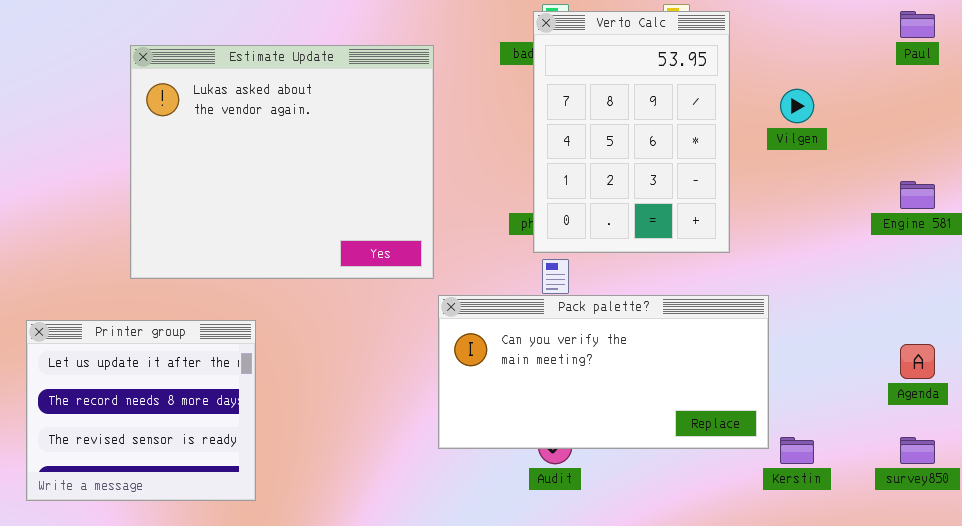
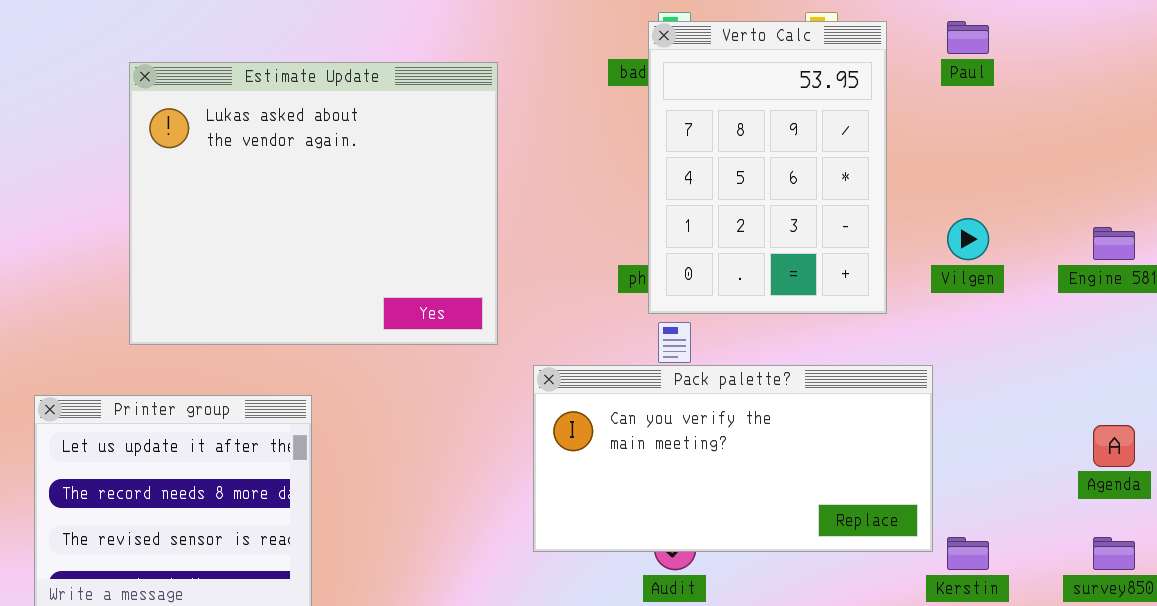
Paul: [900,11,935,38] -> [947,21,989,54], moved
Estimate Update: [130,45,434,279] -> [129,62,498,345], moved
Vilgen: [780,89,814,123] -> [947,218,989,260], moved

